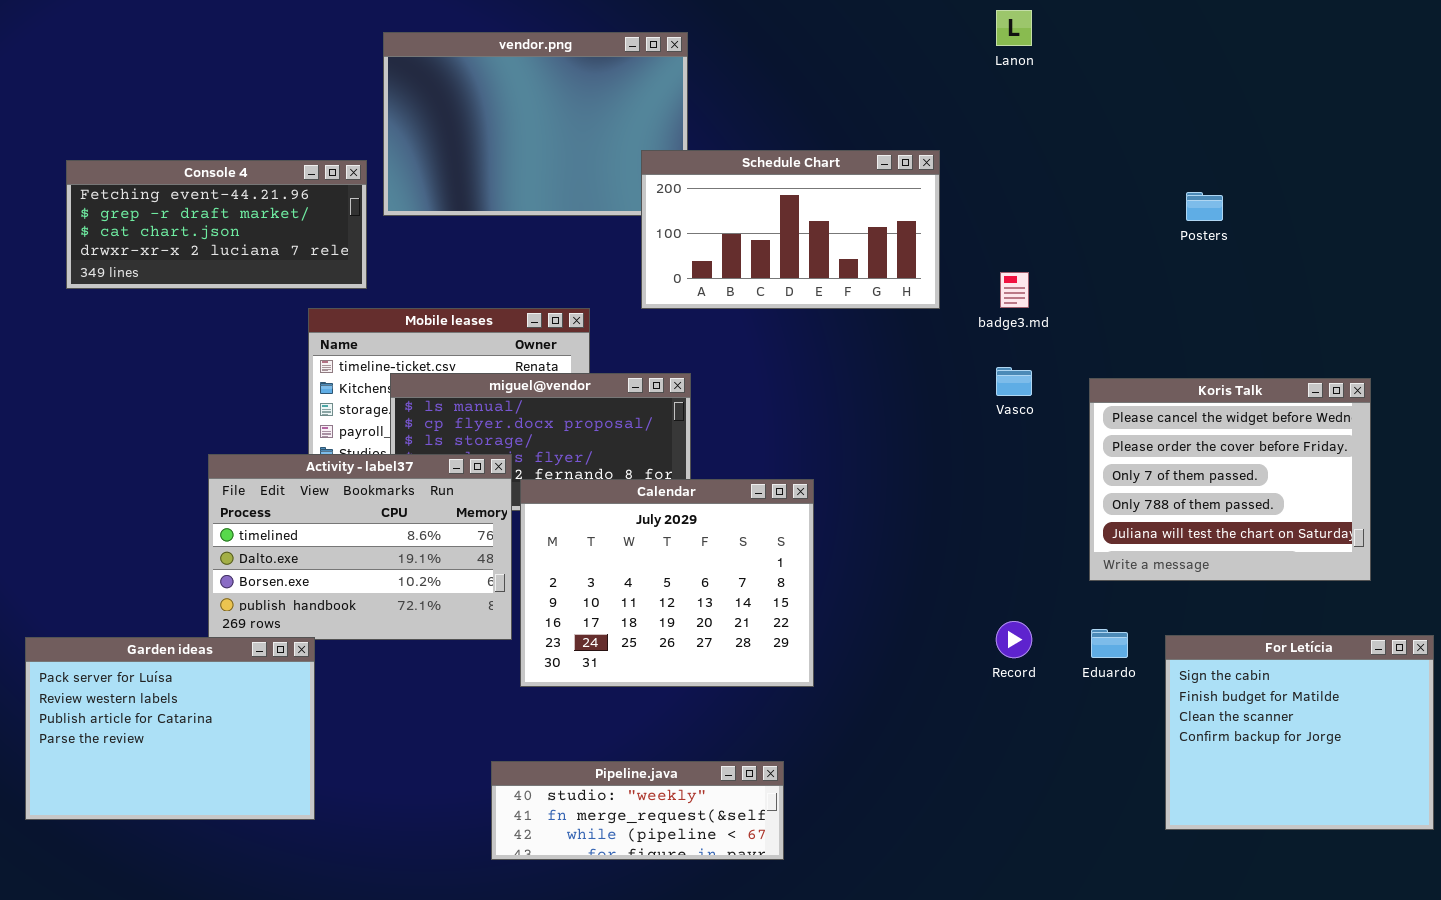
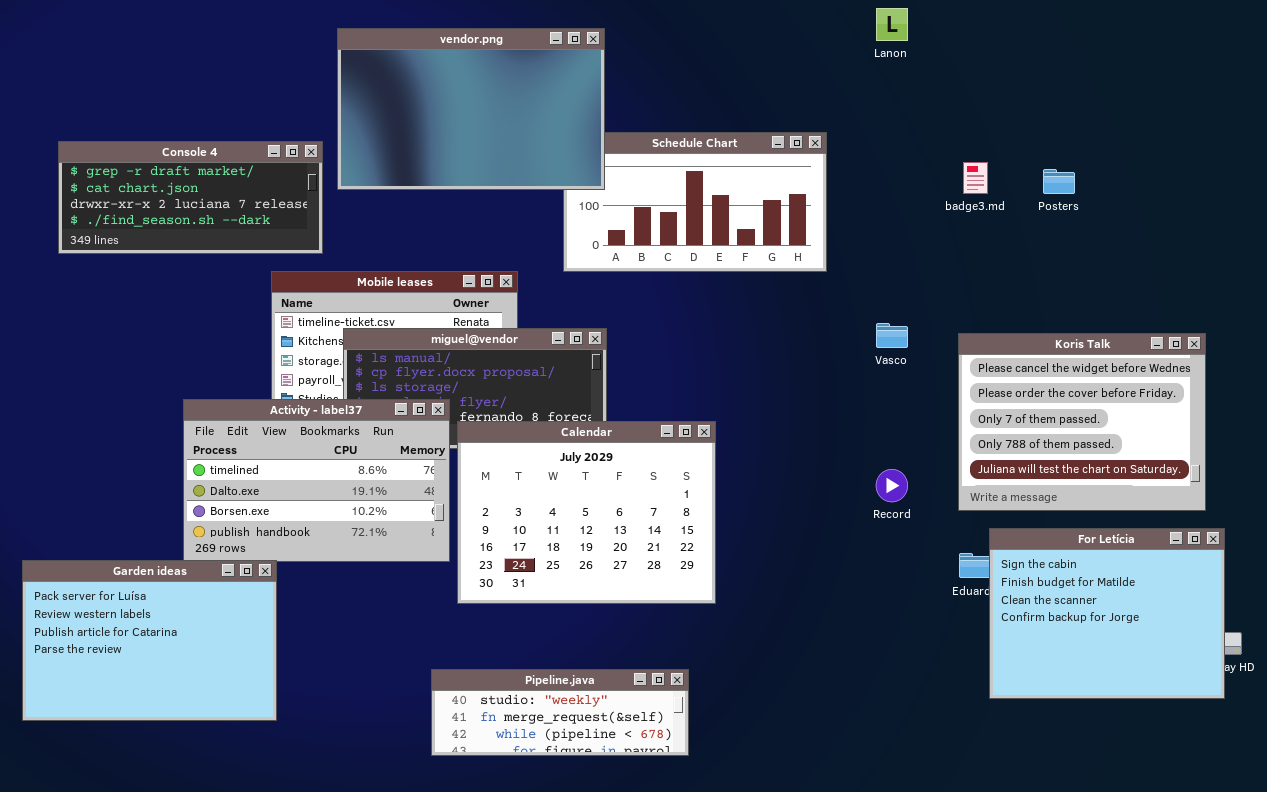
vendor.png: [383,32,688,216] -> [337,28,605,190], raised
Console 4: [66,160,367,289] -> [58,141,323,254], scrolled down 1 row
badge3.md: [1000,272,1029,308] -> [963,162,988,194], moved
Record: [996,621,1032,658] -> [876,469,908,502], moved
For Letícia: [1165,635,1434,830] -> [989,528,1225,699], moved

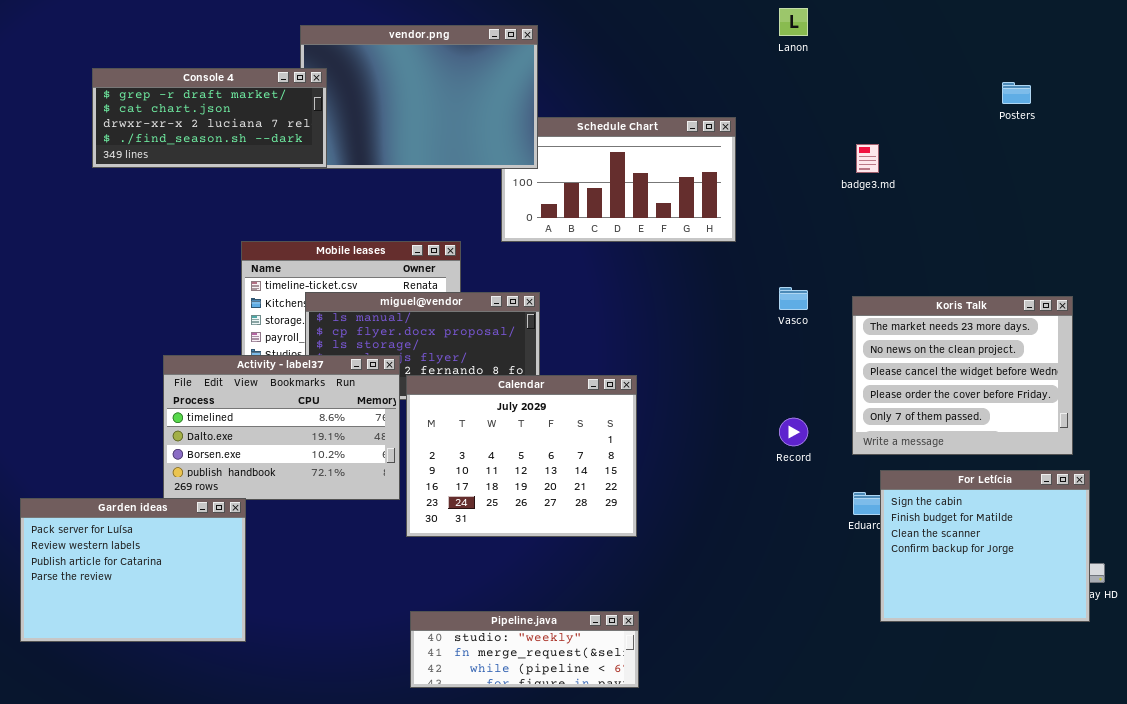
Console 4: [58,141,323,254] -> [92,68,327,168], moved
Posters: [1043,169,1075,194] -> [1002,82,1031,104], moved
Koris Talk: [958,333,1206,511] -> [852,296,1073,455], scrolled up 2 rows
Pipeline.java: [431,669,689,756] -> [410,611,639,688], moved

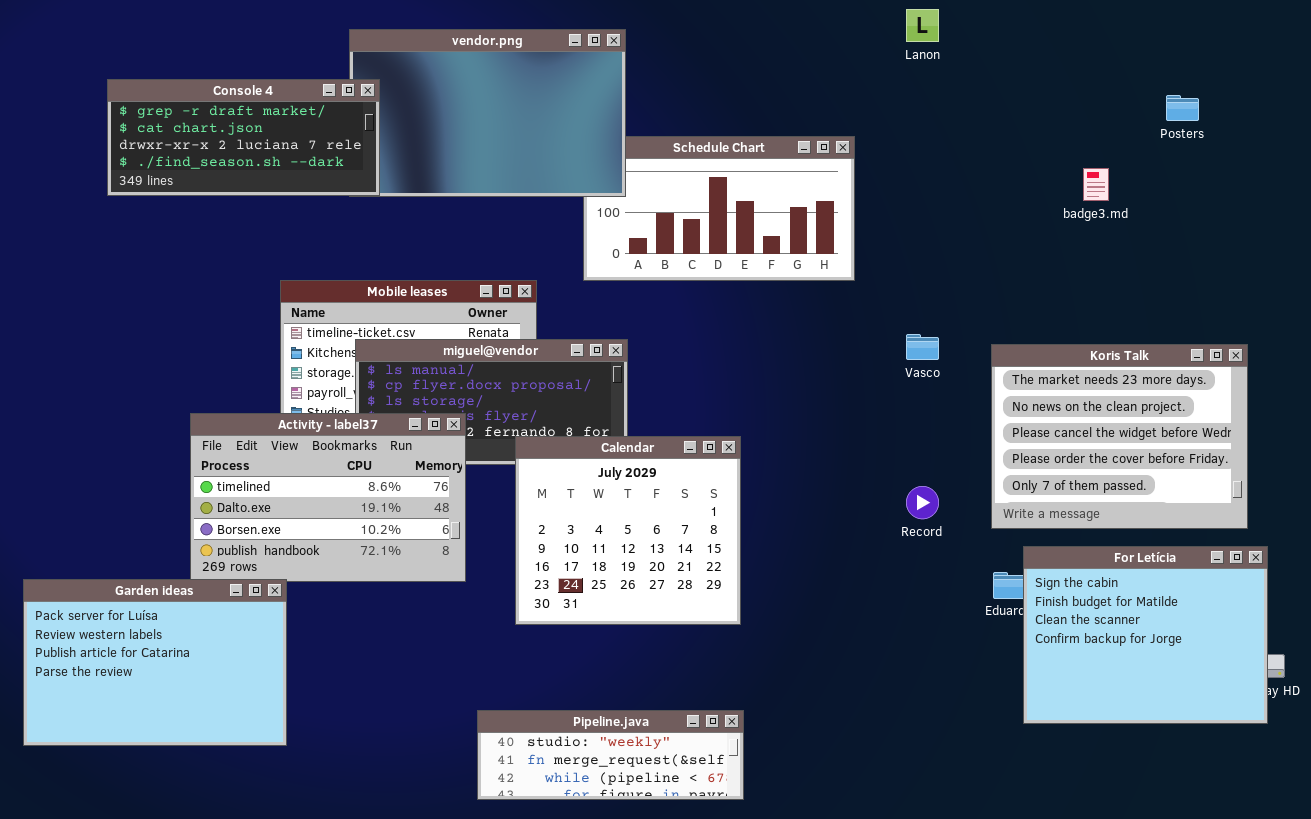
badge3.md: [856,144,879,173] -> [1083,168,1109,201], moved
Calendar: [406,375,637,537] -> [515,436,741,625], resized

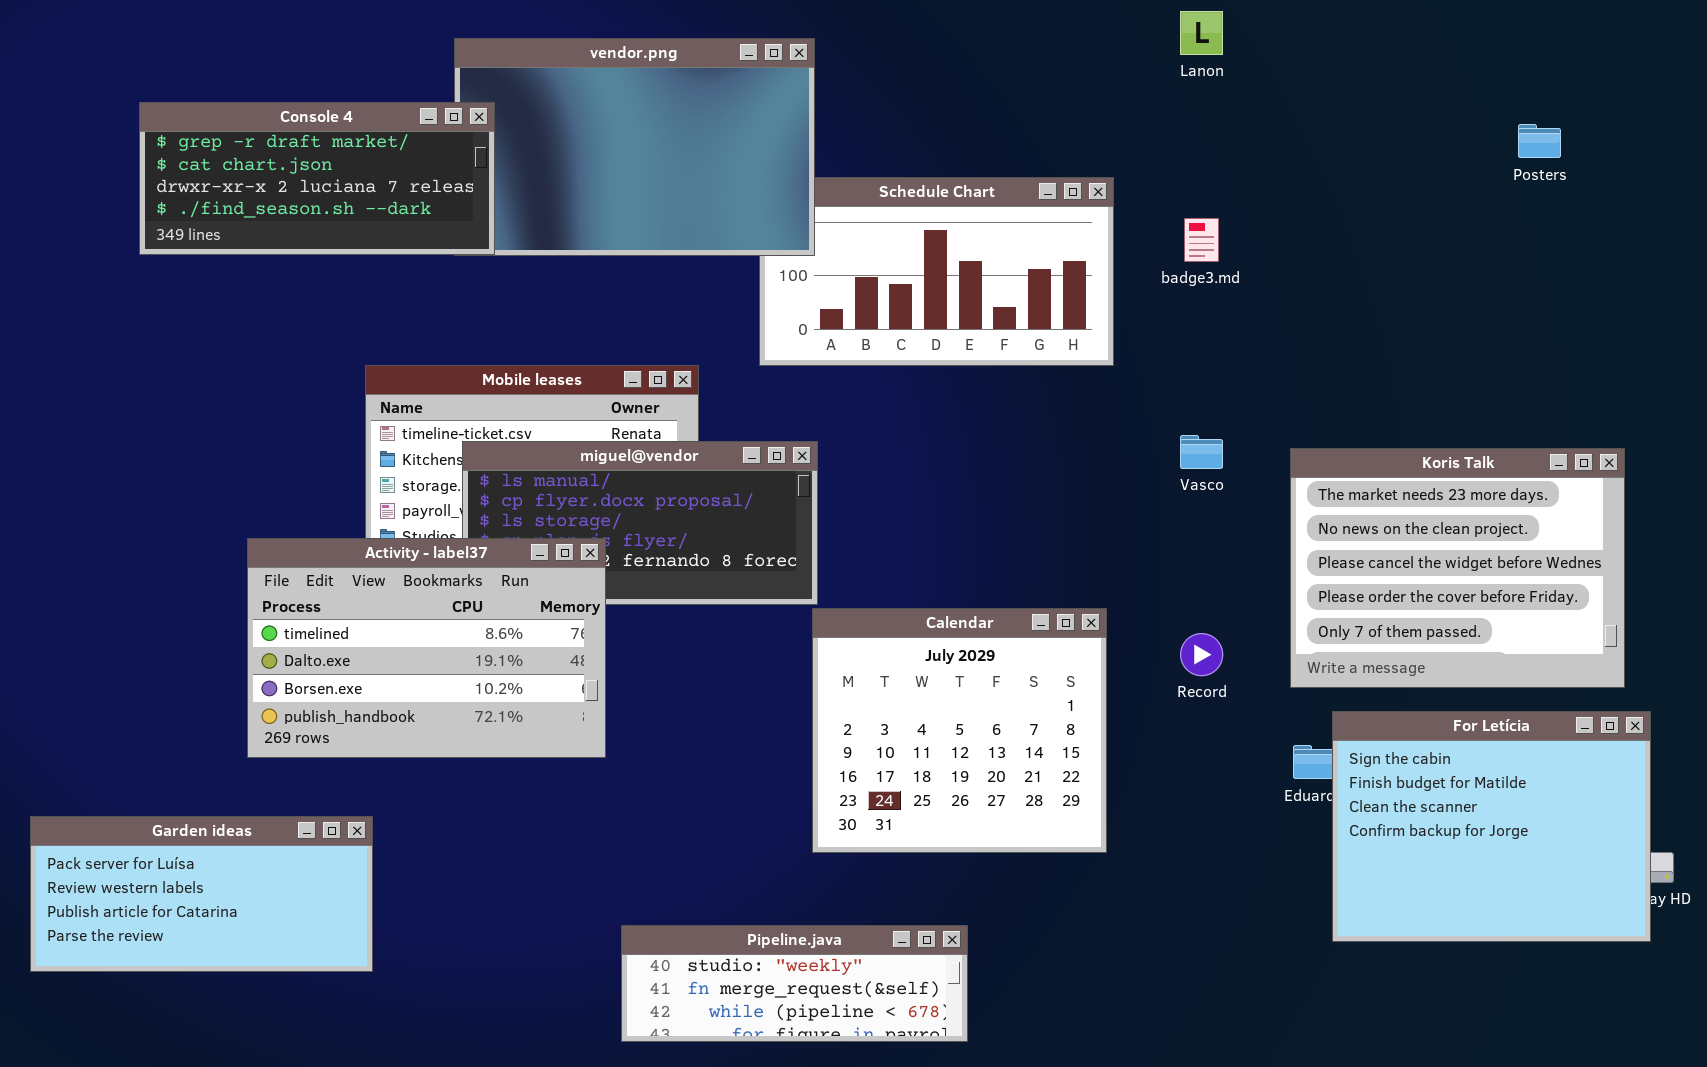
badge3.md: [1083,168,1109,201] -> [1184,218,1219,262], moved
Calendar: [515,436,741,625] -> [812,608,1107,853], moved
Garden ideas: [23,579,287,746] -> [30,816,373,972], resized

